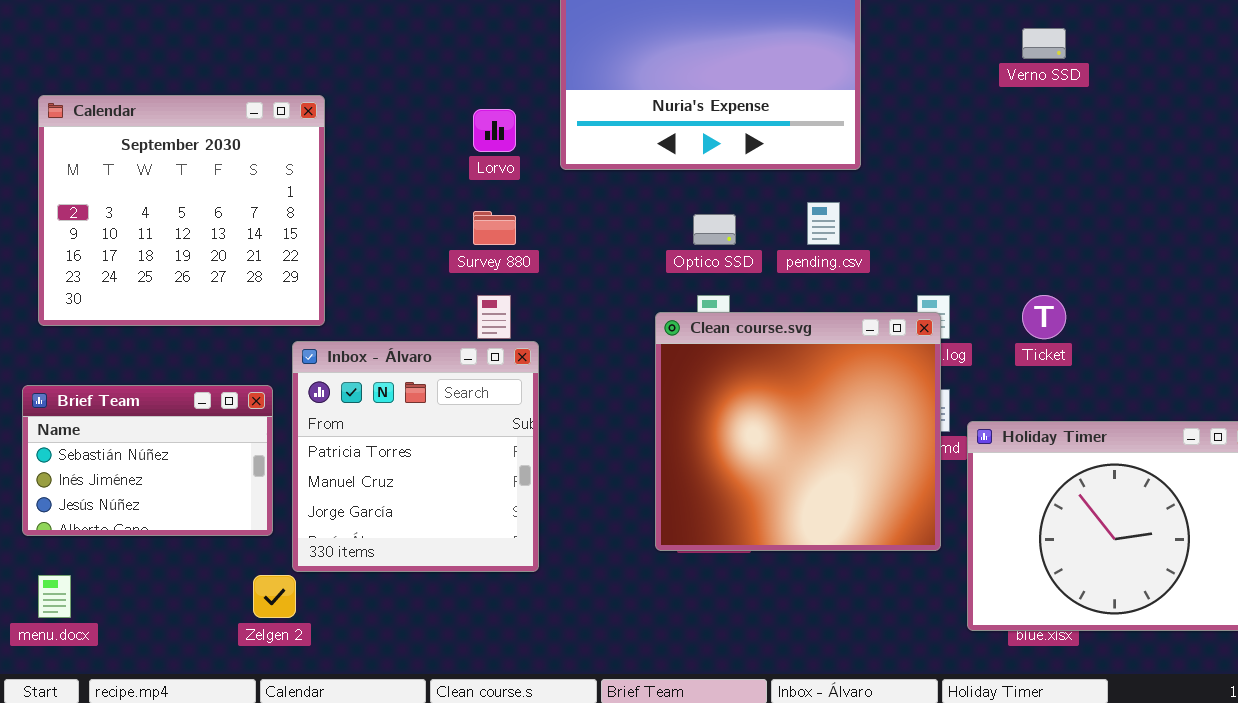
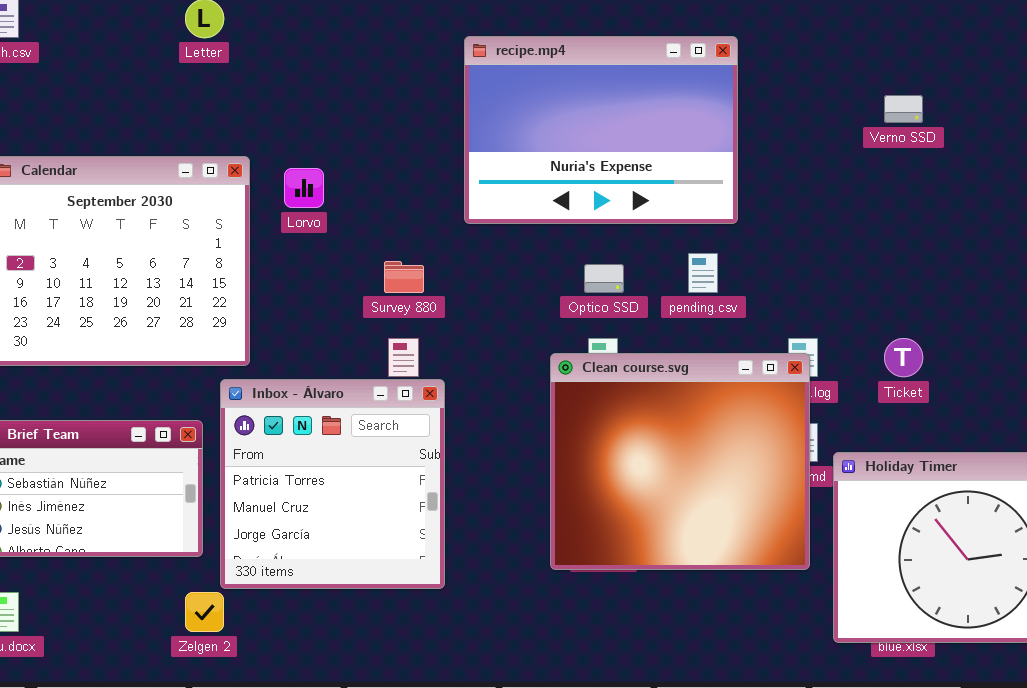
Lorvo: [473,109,516,152] -> [284,168,324,208], moved

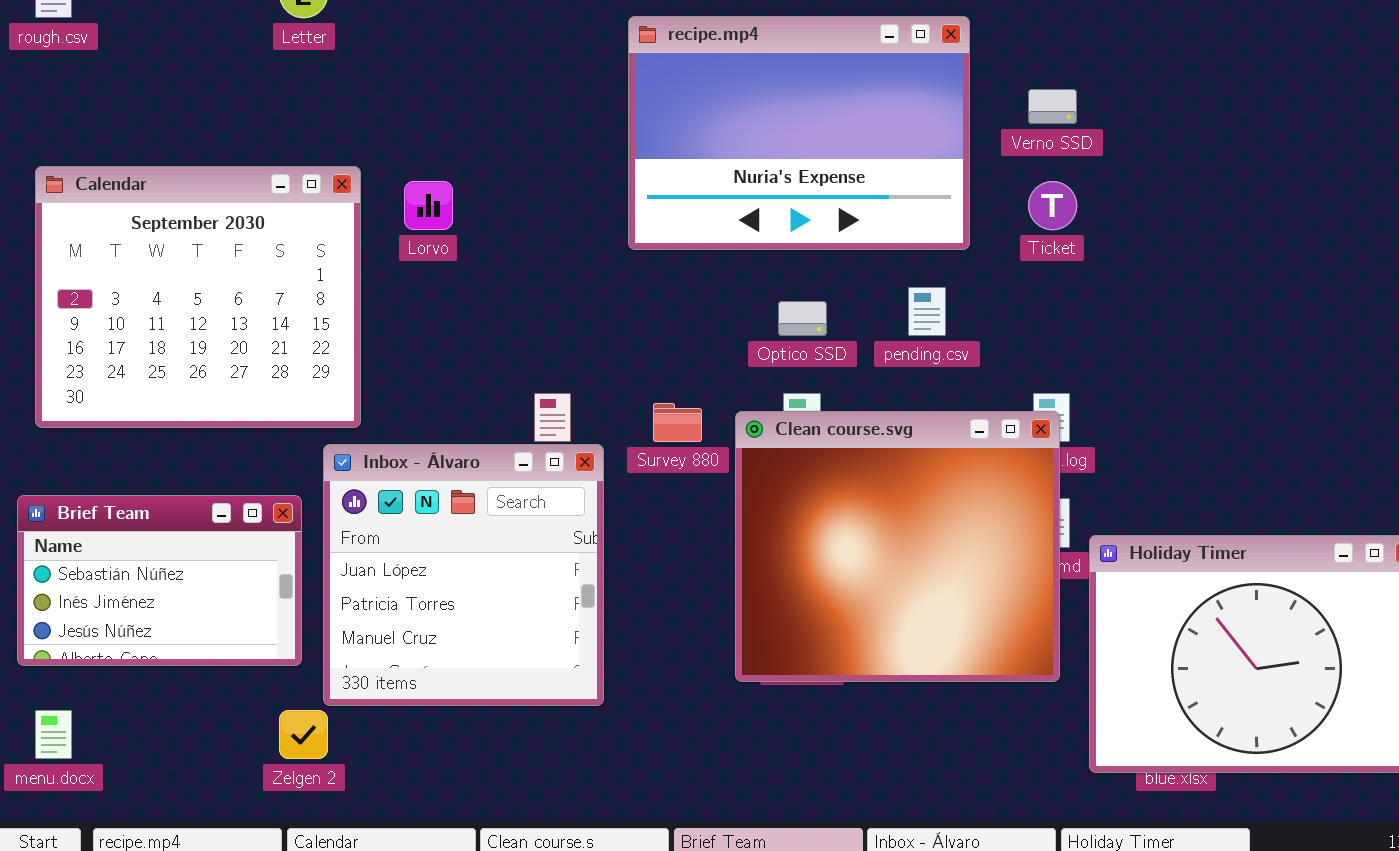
Verno SSD: [884,95,923,123] -> [1028,89,1077,124], moved
Survey 880: [384,261,424,293] -> [653,403,702,442], moved
Ticket: [884,338,923,377] -> [1028,181,1077,230], moved
Inbox - Álvaro: [220,379,445,589] -> [323,444,604,706], scrolled up 1 row

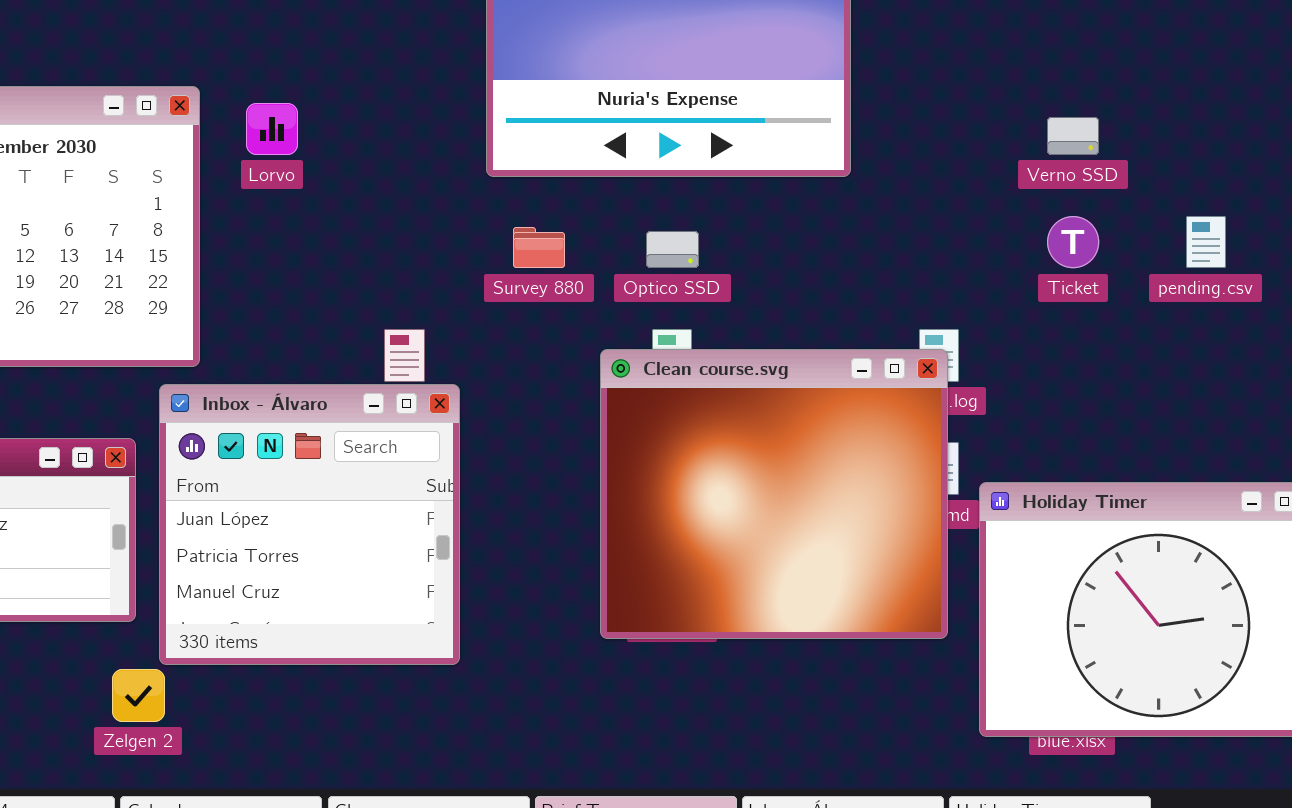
Verno SSD: [1028,89,1077,124] -> [1047,117,1099,155], moved
Ticket: [1028,181,1077,230] -> [1047,216,1099,268], moved
pending.csv: [908,287,946,336] -> [1186,216,1226,268], moved
Survey 880: [653,403,702,442] -> [513,227,565,268], moved

